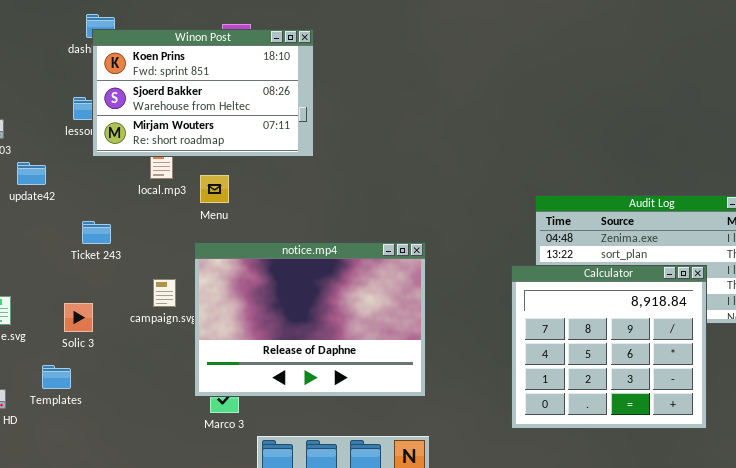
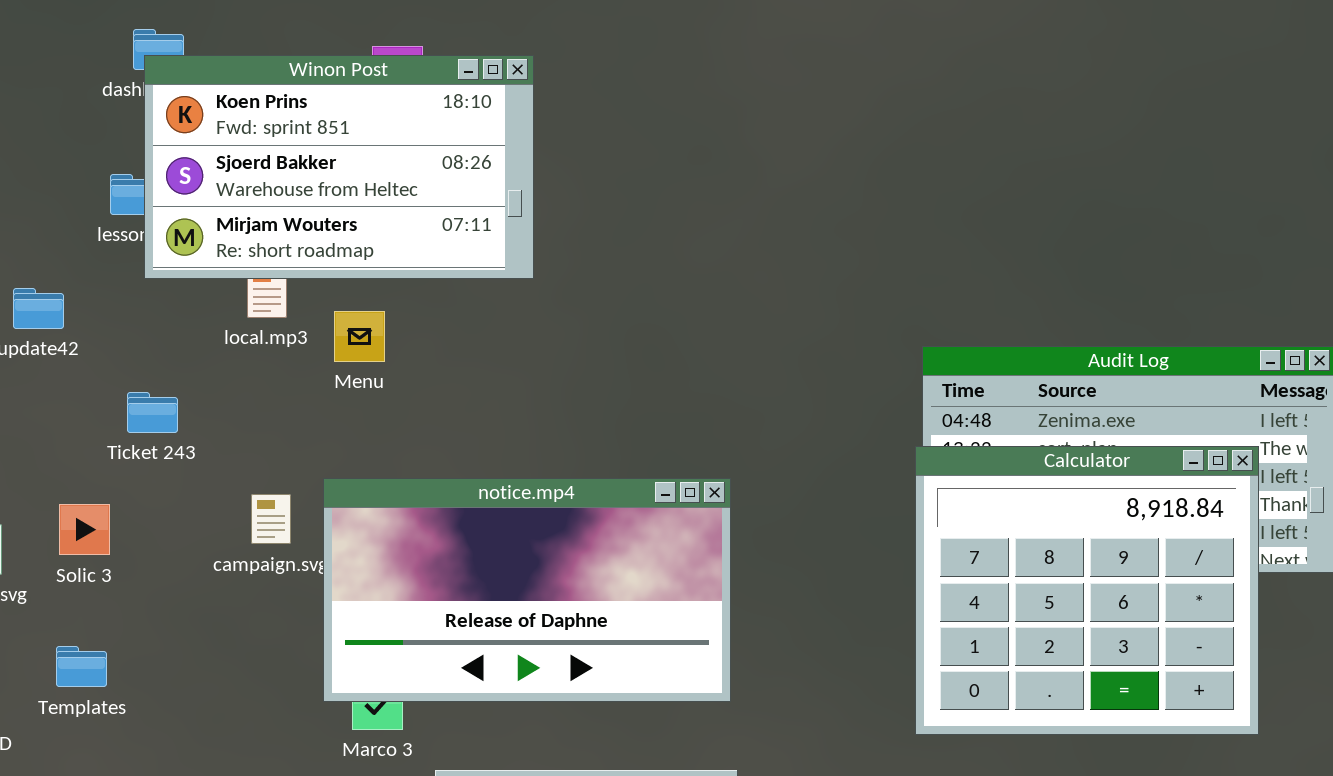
notice.mp4: [194,242,426,397] -> [323,478,731,702], resized
Calculator: [511,265,707,429] -> [915,446,1259,735], moved
Solic 3: [64,303,93,332] -> [59,504,110,555], moved

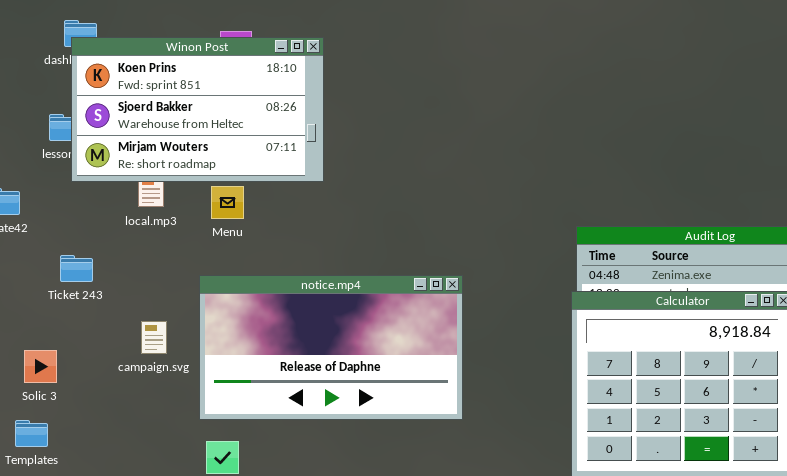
Menu: [334,311,385,362] -> [211,186,244,219], moved
notice.mp4: [323,478,731,702] -> [199,275,463,420], moved
Solic 3: [59,504,110,555] -> [24,350,57,383], moved

